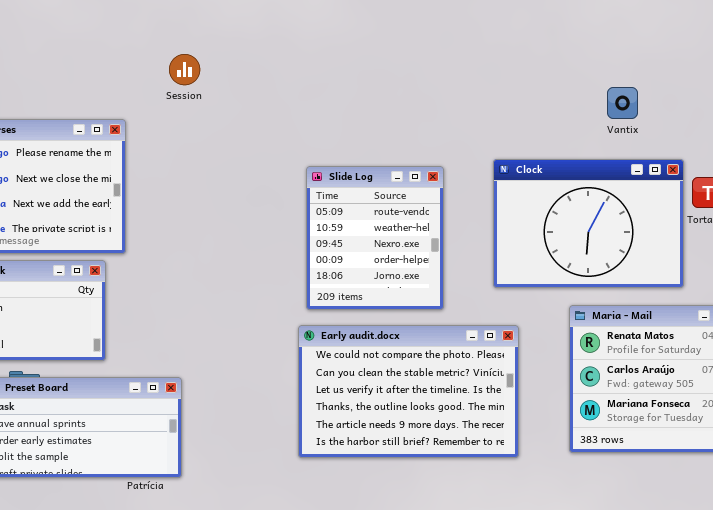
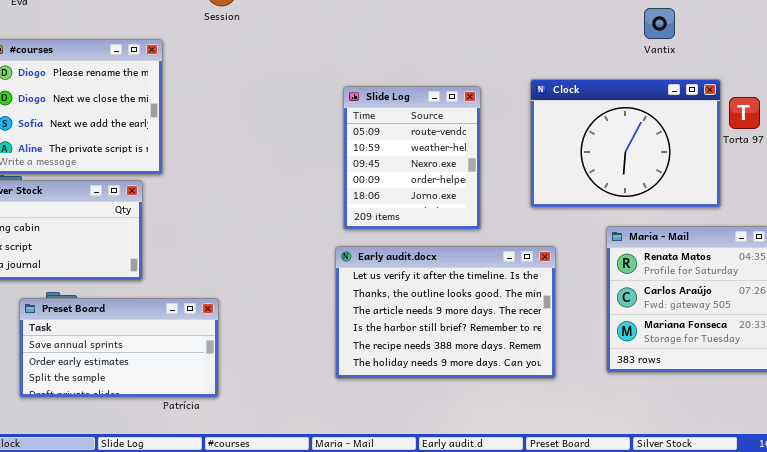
Early audit.docx: [298,325,519,458] -> [335,246,556,379], scrolled down 2 rows

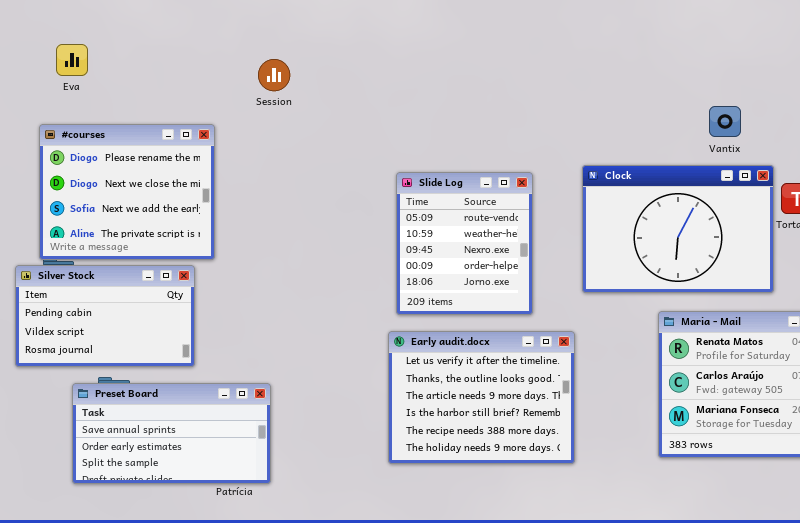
Vantix: [644,8,675,39] -> [709,106,741,137], moved
Early audit.docx: [335,246,556,379] -> [388,331,575,464], resized

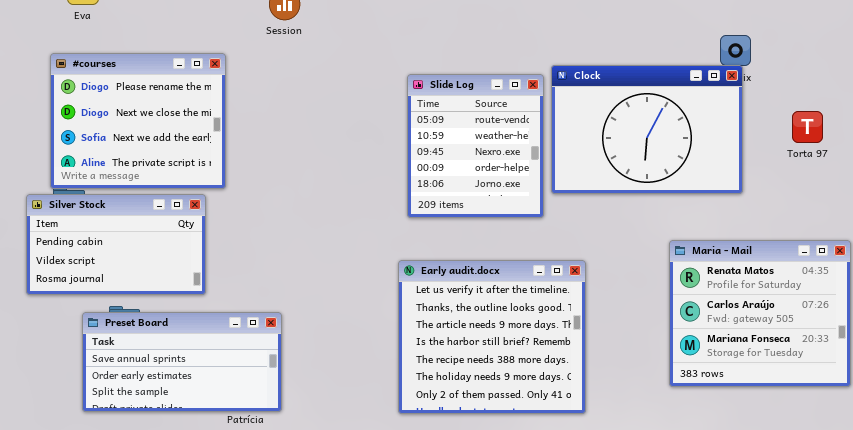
Clock: [582,165,774,293] -> [551,65,743,194], moved
Slide Log: [396,172,533,315] -> [407,74,544,218], moved
Early audit.docx: [388,331,575,464] -> [398,260,586,414], resized

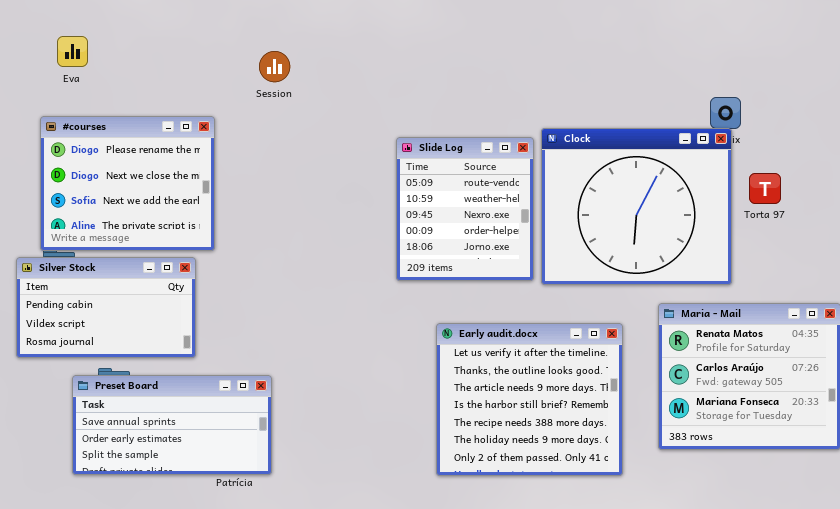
Clock: [551,65,743,194] -> [541,128,732,285], resized
Torta 97: [792,111,823,143] -> [749,173,781,204], moved
Early audit.docx: [398,260,586,414] -> [436,323,623,476], moved

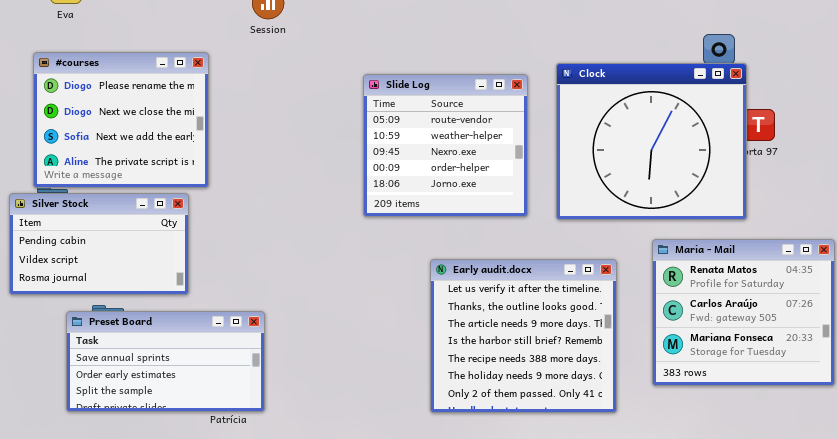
Clock: [541,128,732,285] -> [556,63,747,220], moved
Slide Log: [396,137,534,281] -> [363,74,528,217], resized

